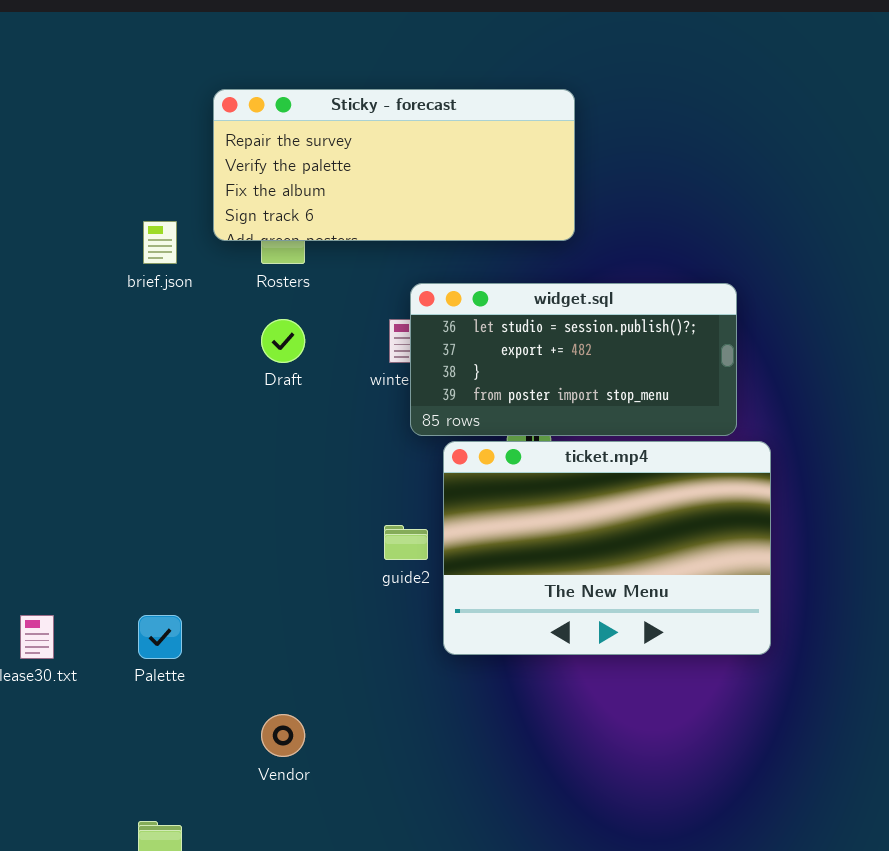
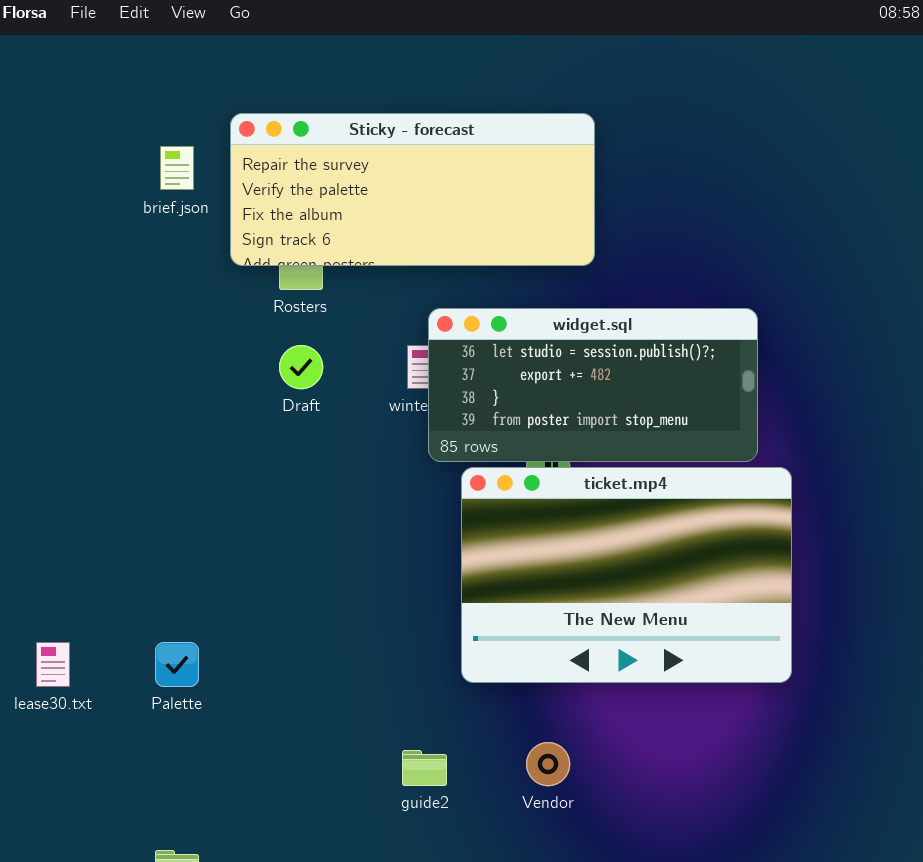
brief.json: [143,221,177,264] -> [160,146,194,190], moved
guide2: [384,525,428,560] -> [402,750,447,786], moved
Vendor: [261,714,305,757] -> [526,742,570,786], moved

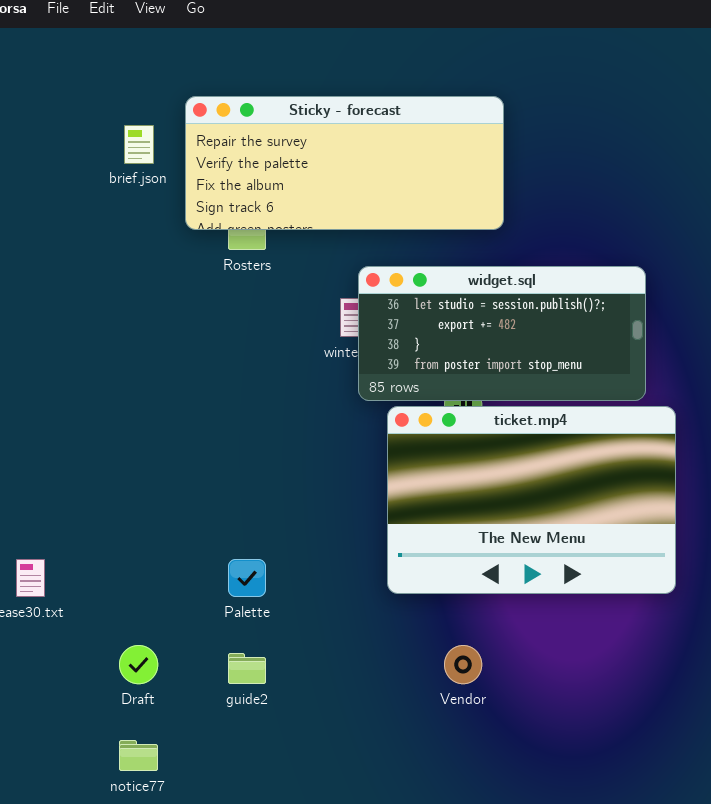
Draft: [279,345,323,389] -> [119,645,158,684], moved
Palette: [155,642,199,687] -> [228,559,266,597], moved
guide2: [402,750,447,786] -> [228,653,266,684], moved

